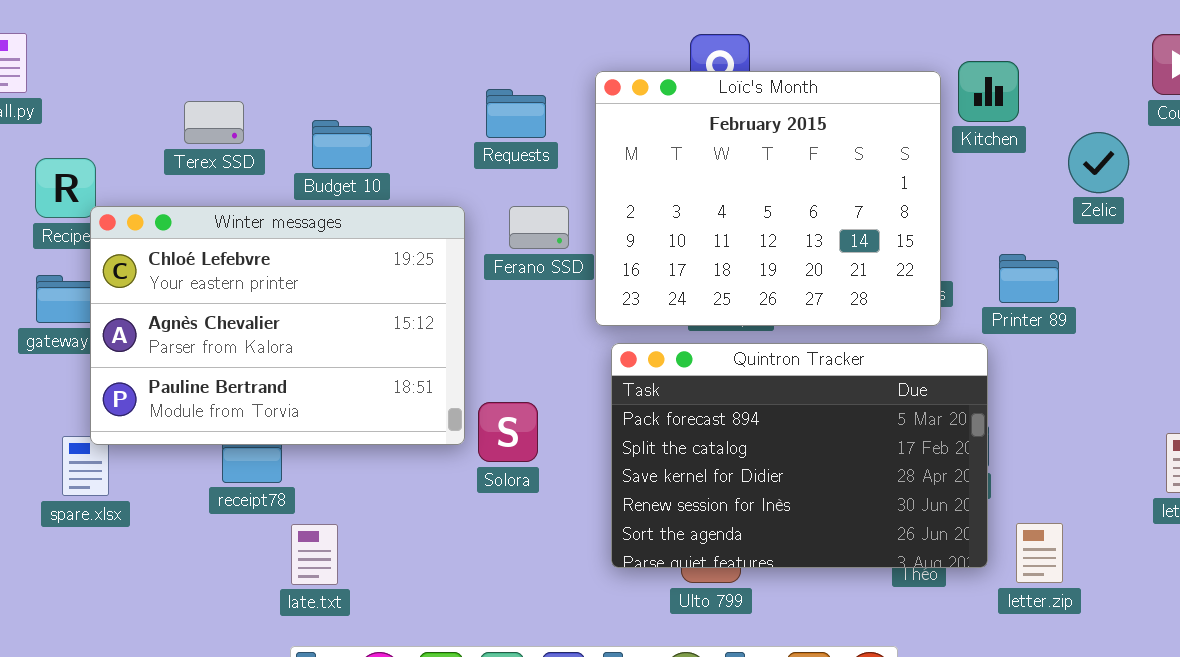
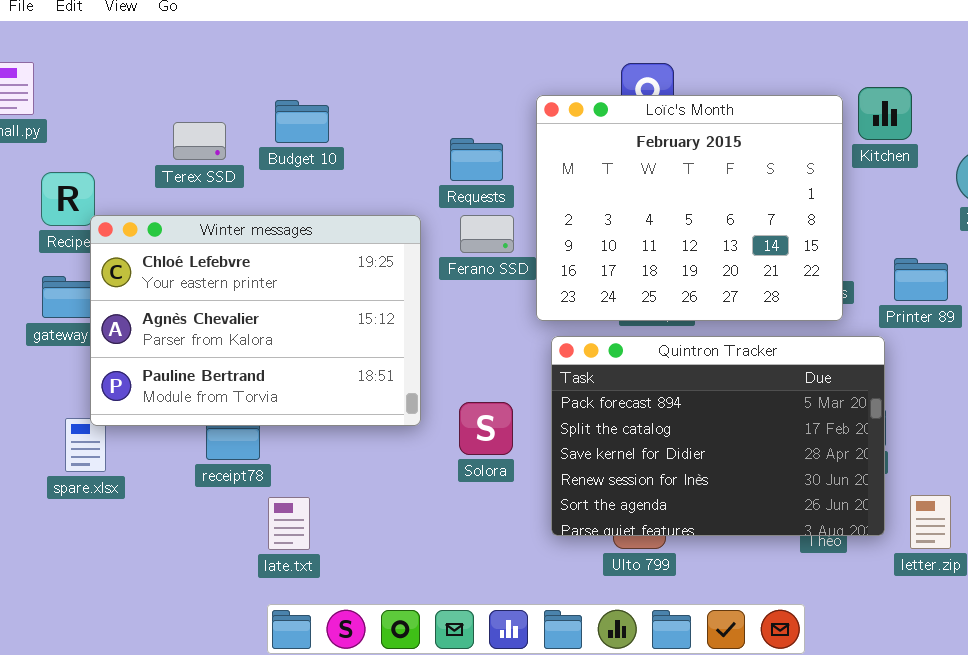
Requests: [486,89,546,138] -> [450,138,503,181], moved
Budget 10: [312,120,372,169] -> [275,100,329,143], moved
Solora: [478,402,538,462] -> [459,402,513,455], moved

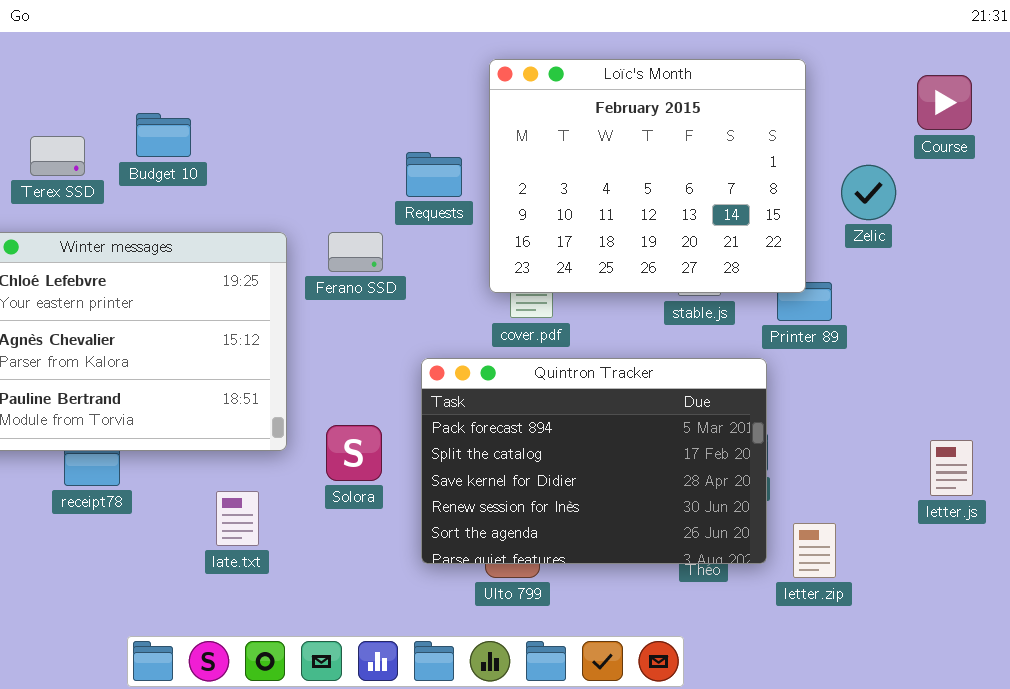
Loïc's Month: [536,95,843,321] -> [489,59,806,293], moved
Requests: [450,138,503,181] -> [406,152,462,197], moved
late.txt: [268,497,310,550] -> [216,491,259,546], moved

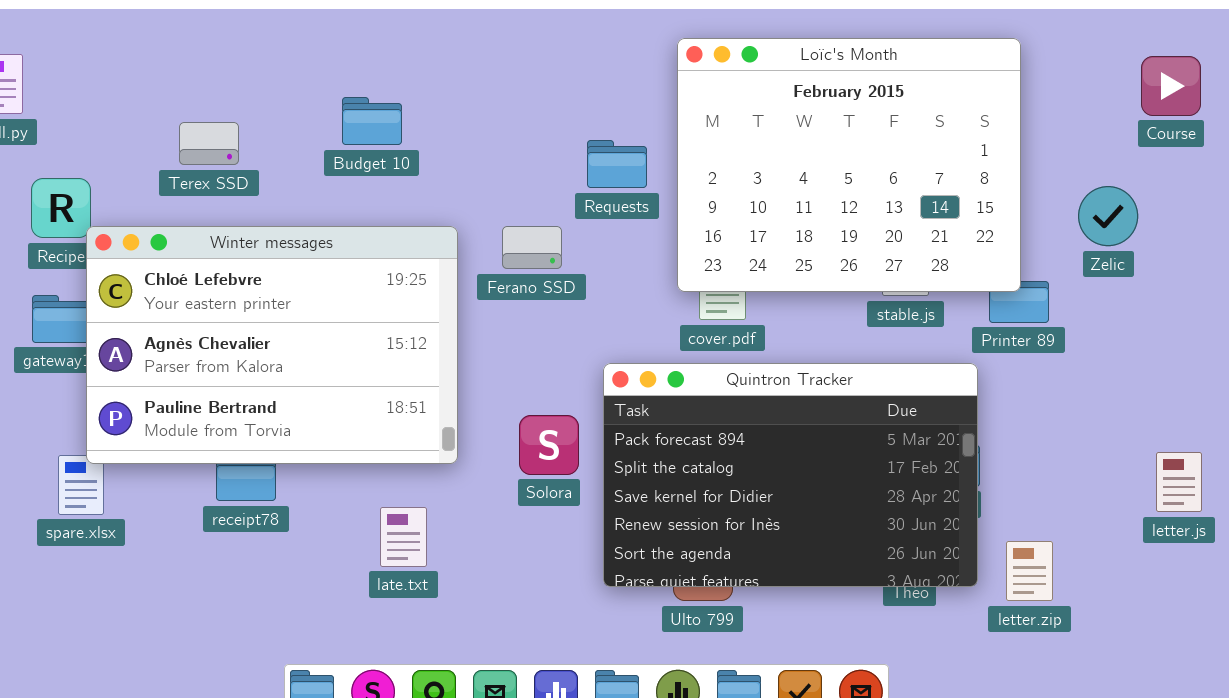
Budget 10: [136,113,191,157] -> [342,97,402,145], moved
Zelic: [841,165,896,220] -> [1078,186,1138,246], moved
Solora: [326,425,382,481] -> [519,415,579,475], moved

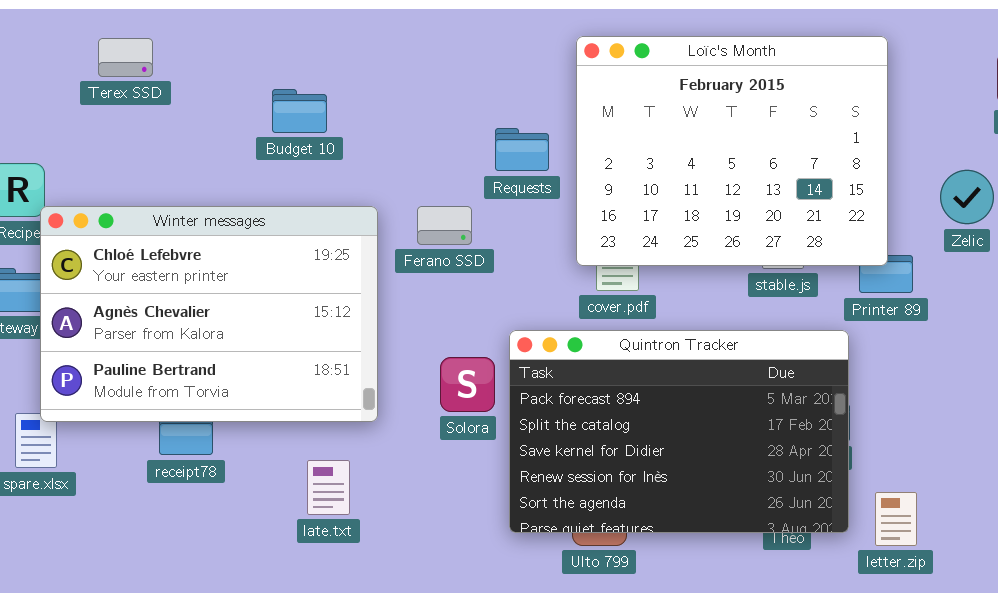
Terex SSD: [179,122,239,165] -> [98,38,153,77], moved
Solora: [519,415,579,475] -> [440,357,495,412], moved

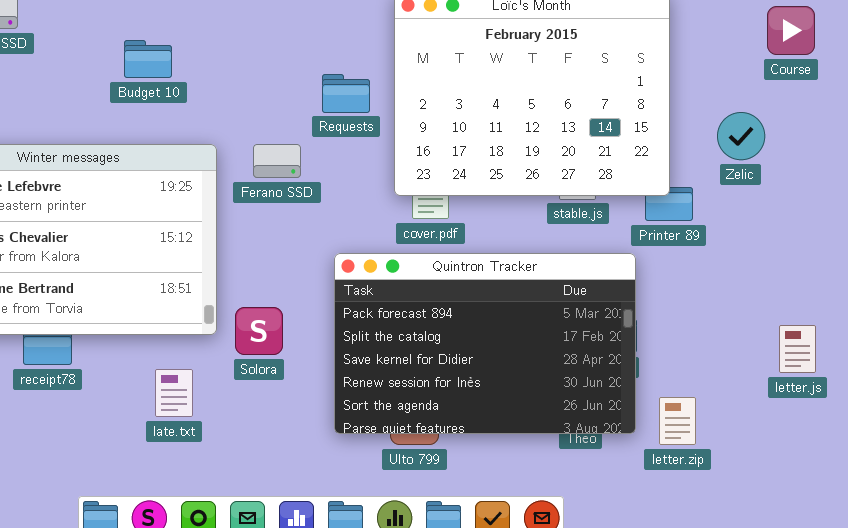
Solora: [440,357,495,412] -> [235,307,283,355], moved

